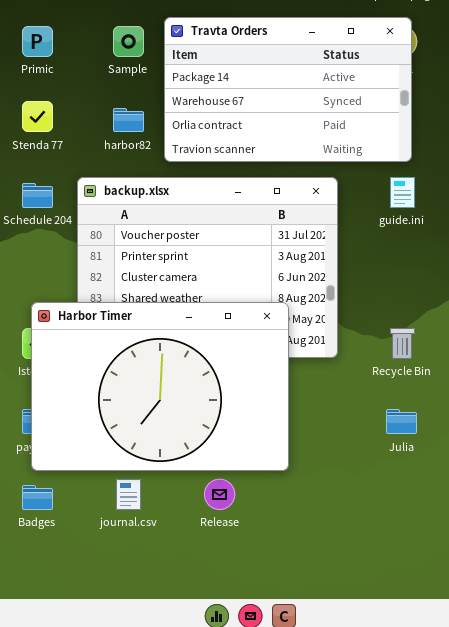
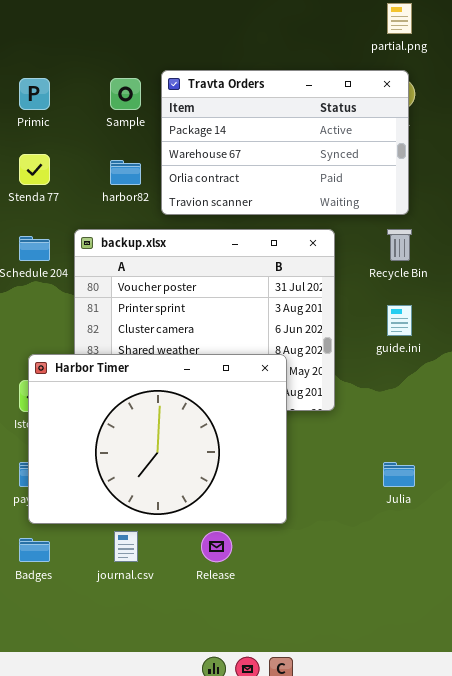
guide.ini: [390,177,415,208] -> [387,305,412,336], moved
Recycle Bin: [390,328,415,359] -> [387,229,412,261], moved

